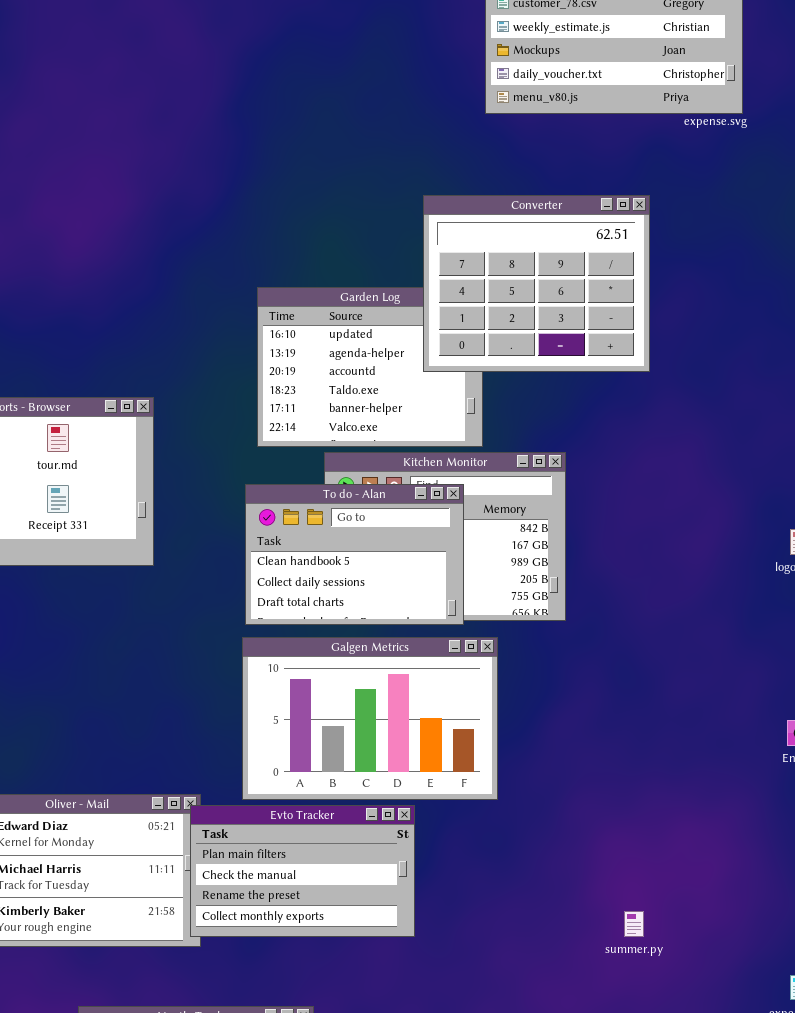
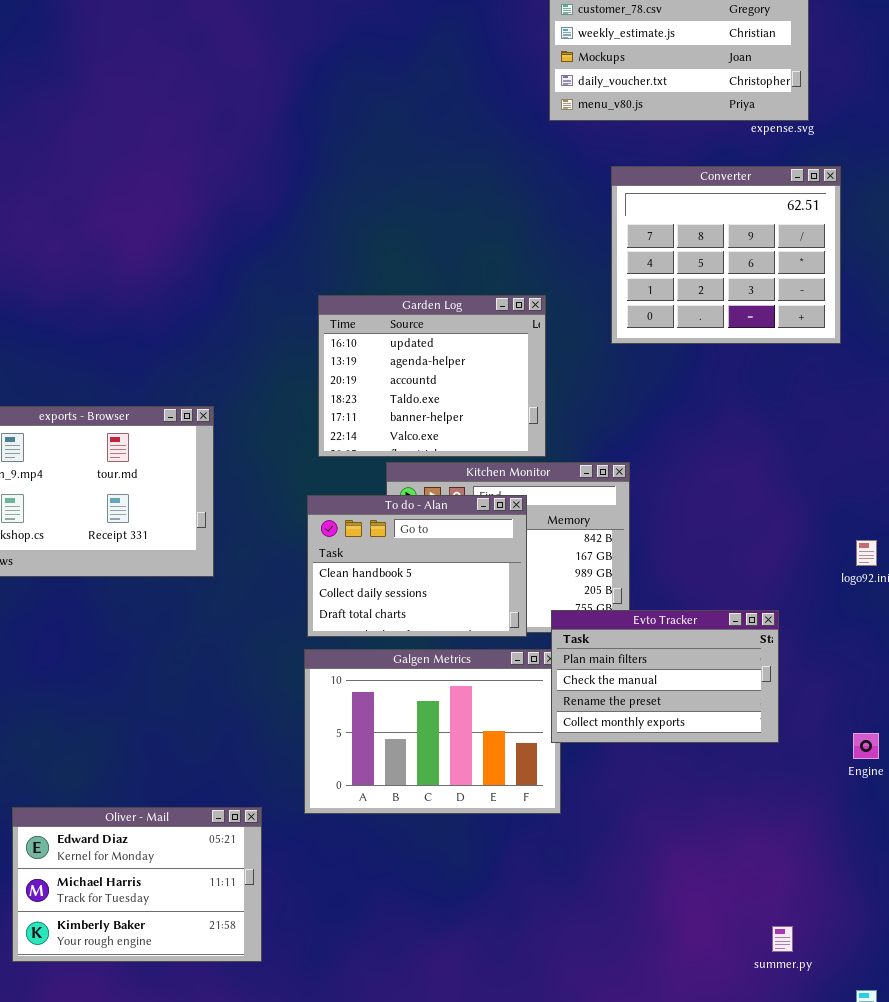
Converter: [423,195,650,372] -> [611,166,841,344], moved
Evto Tracker: [190,805,415,937] -> [551,610,779,743], moved
summer.py: [624,911,644,937] -> [772,926,793,952], moved

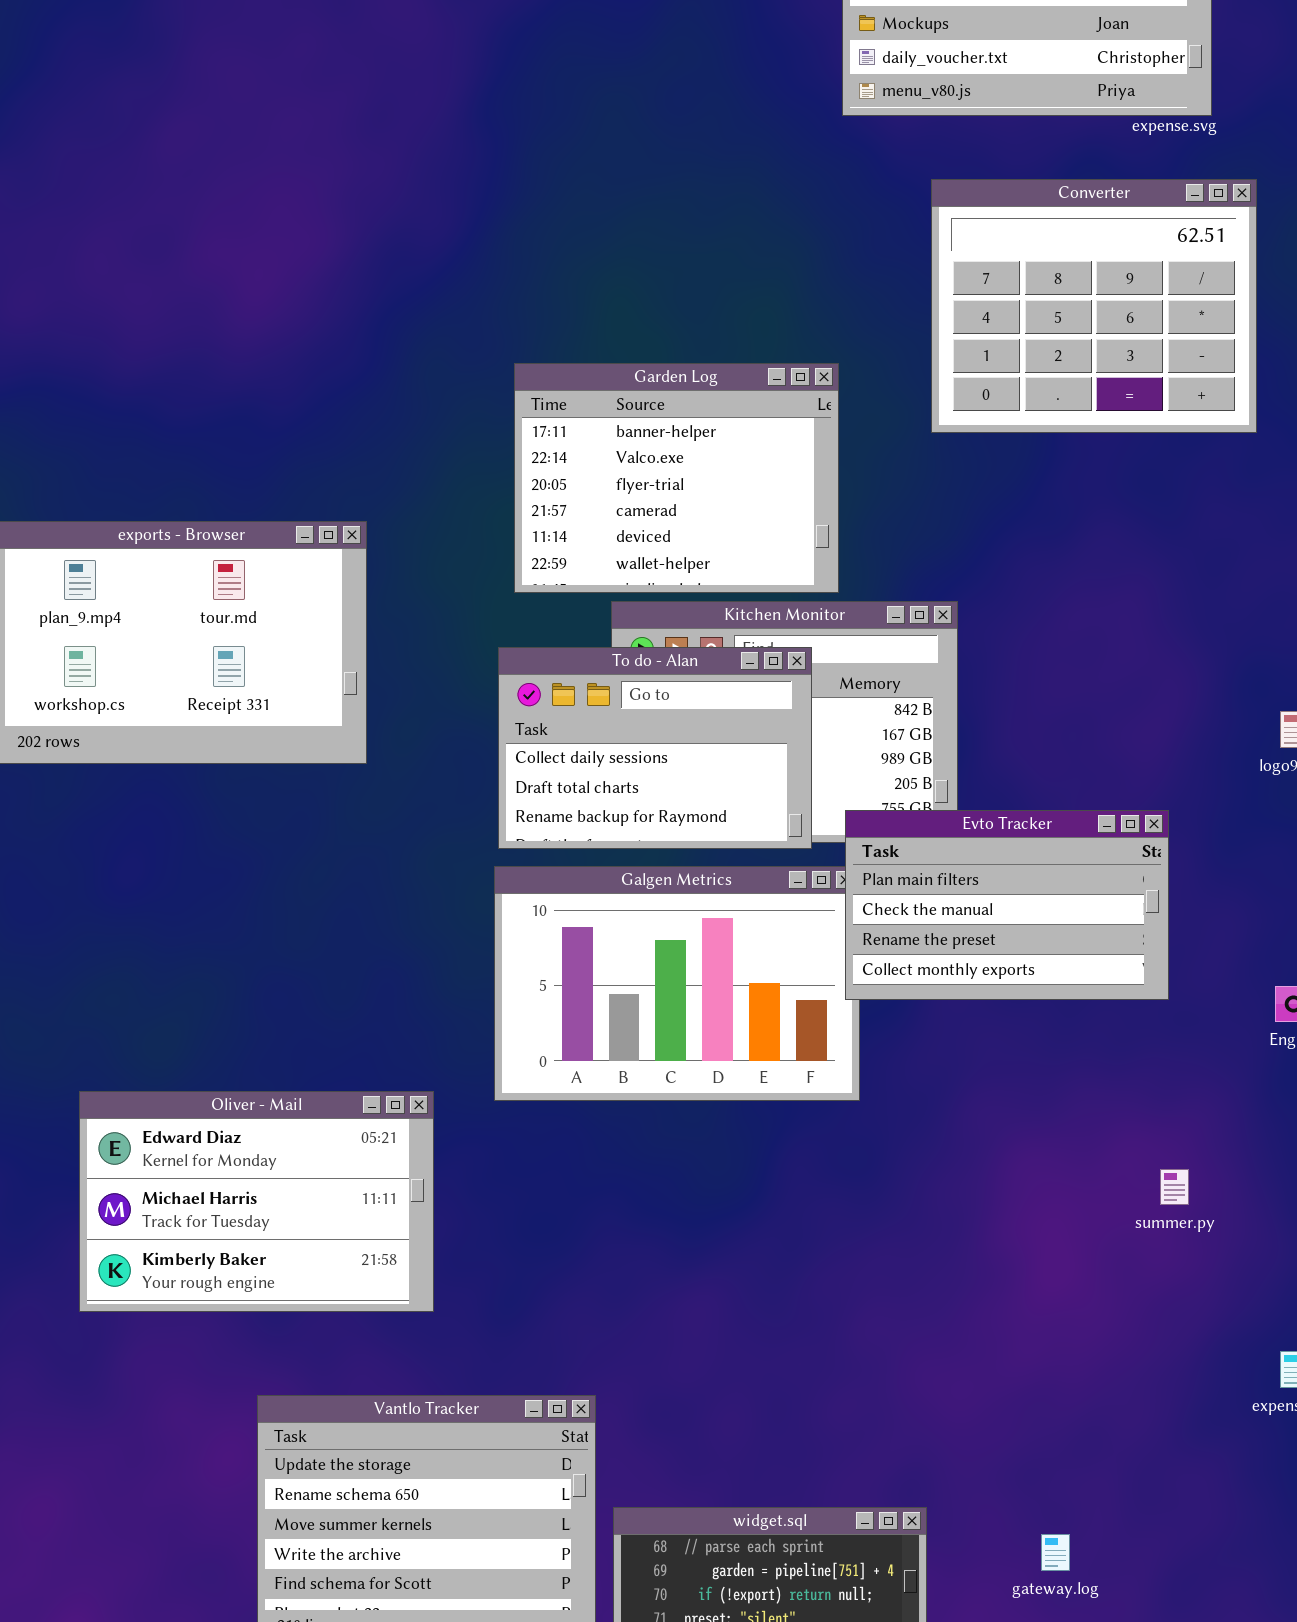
Garden Log: [318,295,546,457] -> [514,363,839,593], scrolled down 4 rows
To do - Alan: [307,495,527,637] -> [498,647,812,849], scrolled down 1 row
summer.py: [772,926,793,952] -> [1160,1169,1189,1205], moved

